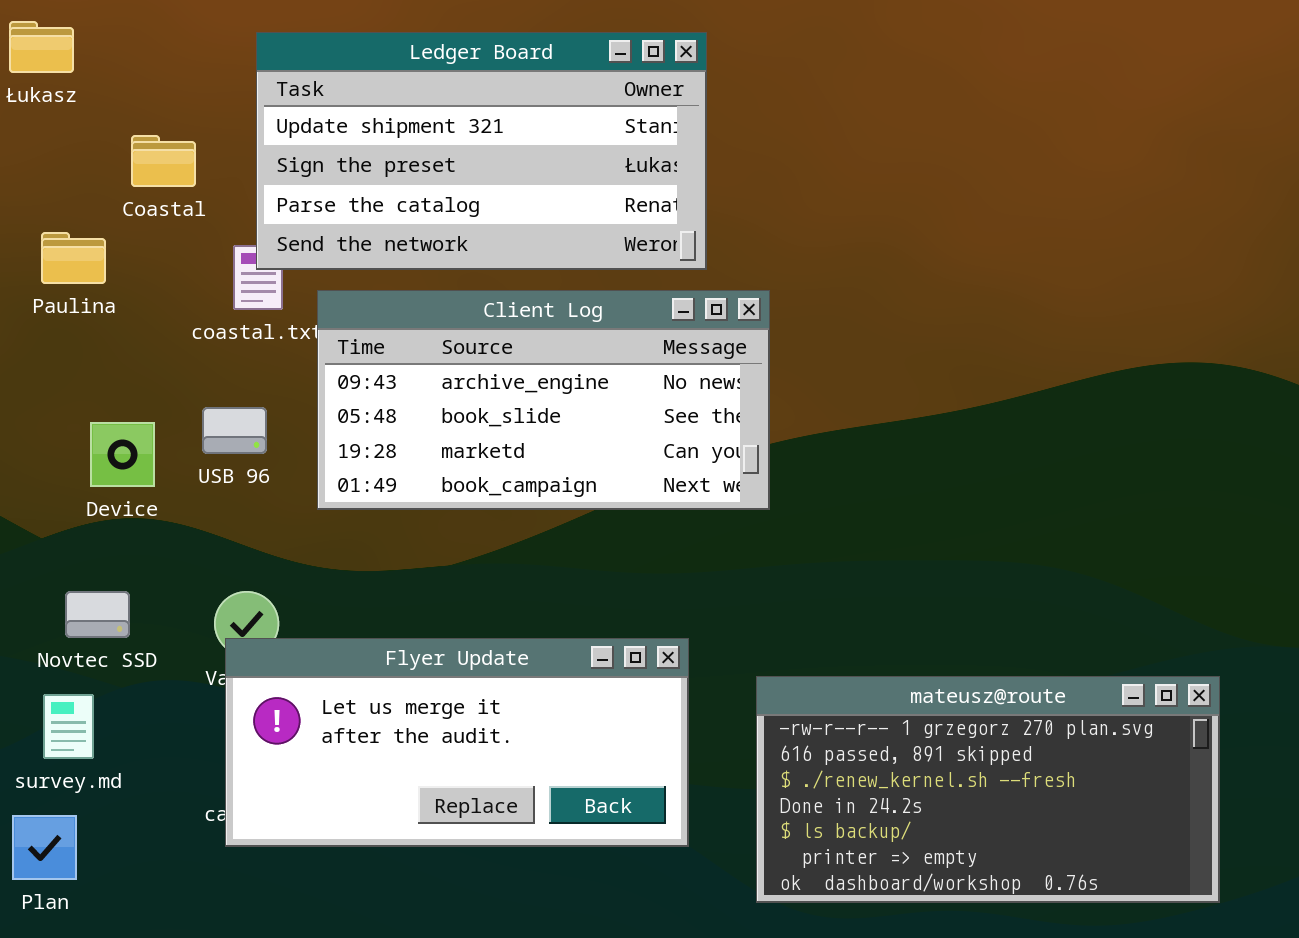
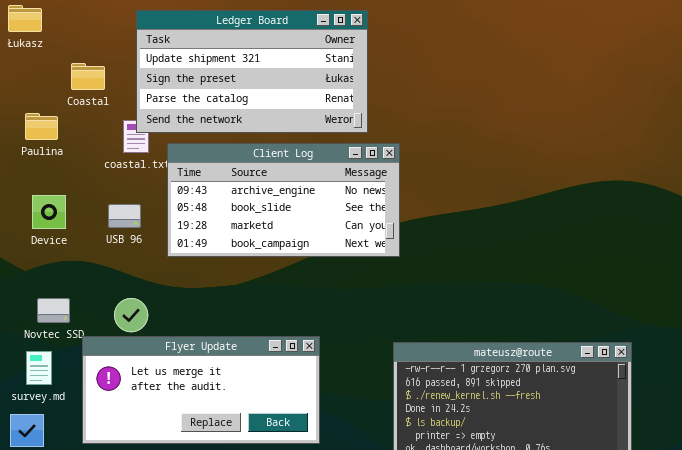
Device: [90,422,155,487] -> [32,195,66,229], moved
Flyer Update: [225,638,689,847] -> [82,336,320,444], moved

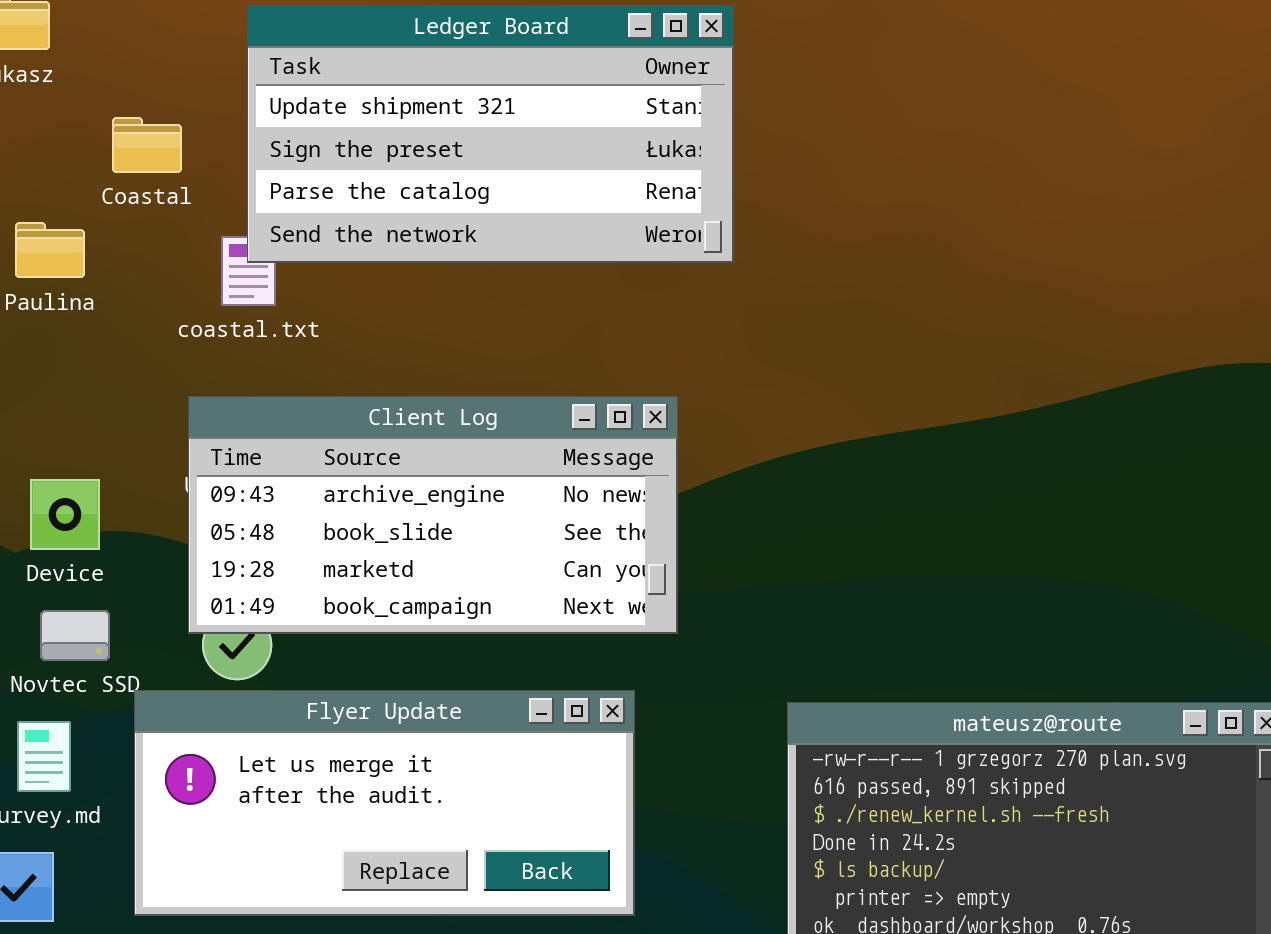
Client Log: [167,143,400,257] -> [188,396,678,634], moved
Device: [32,195,66,229] -> [30,479,100,550], moved

